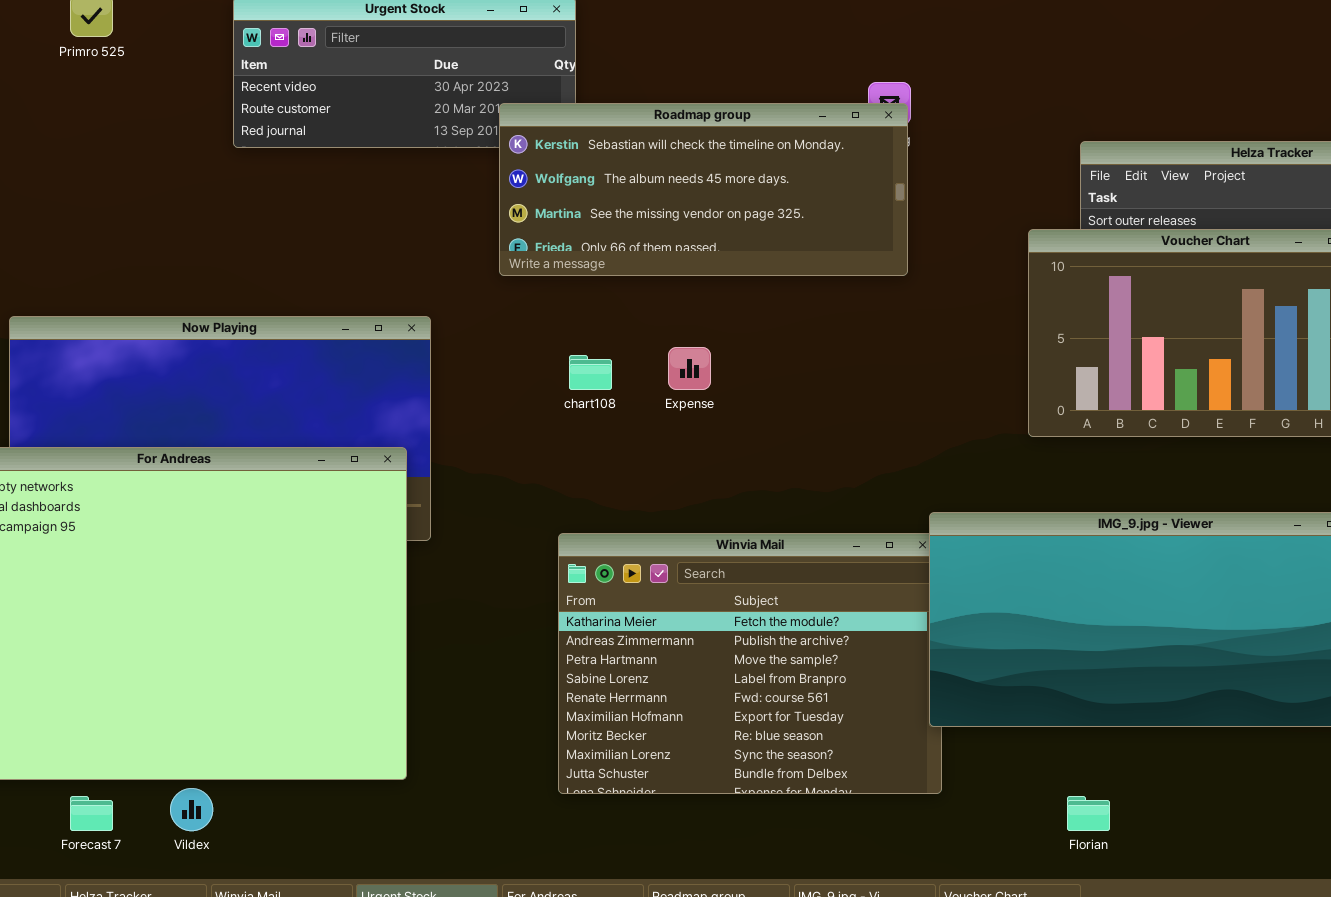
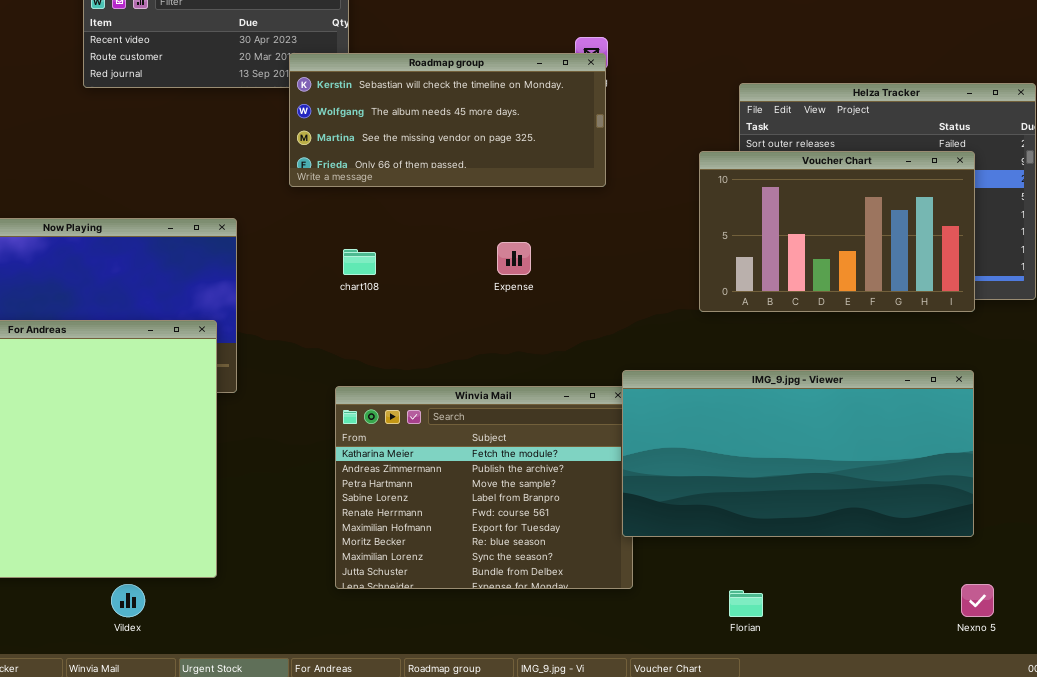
Expense: [668,347,711,390] -> [497,242,531,275], moved
Vildex: [170,788,213,831] -> [111,584,145,617], moved

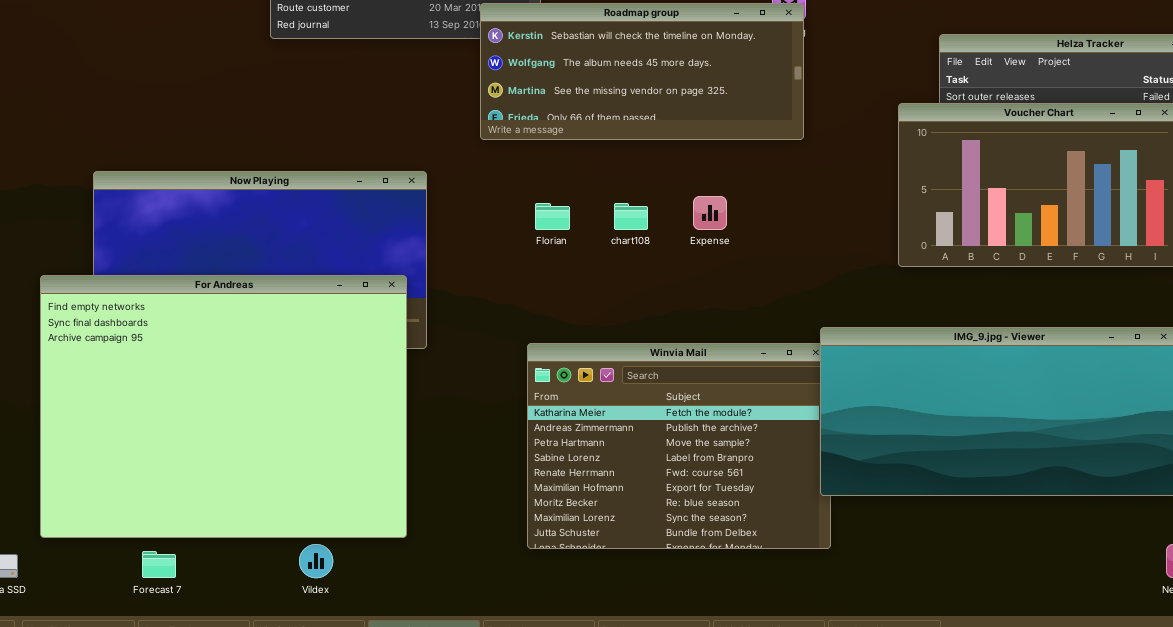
chart108: [343,249,376,275] -> [614,203,648,230], moved
Florian: [729,590,763,617] -> [535,203,570,230], moved

